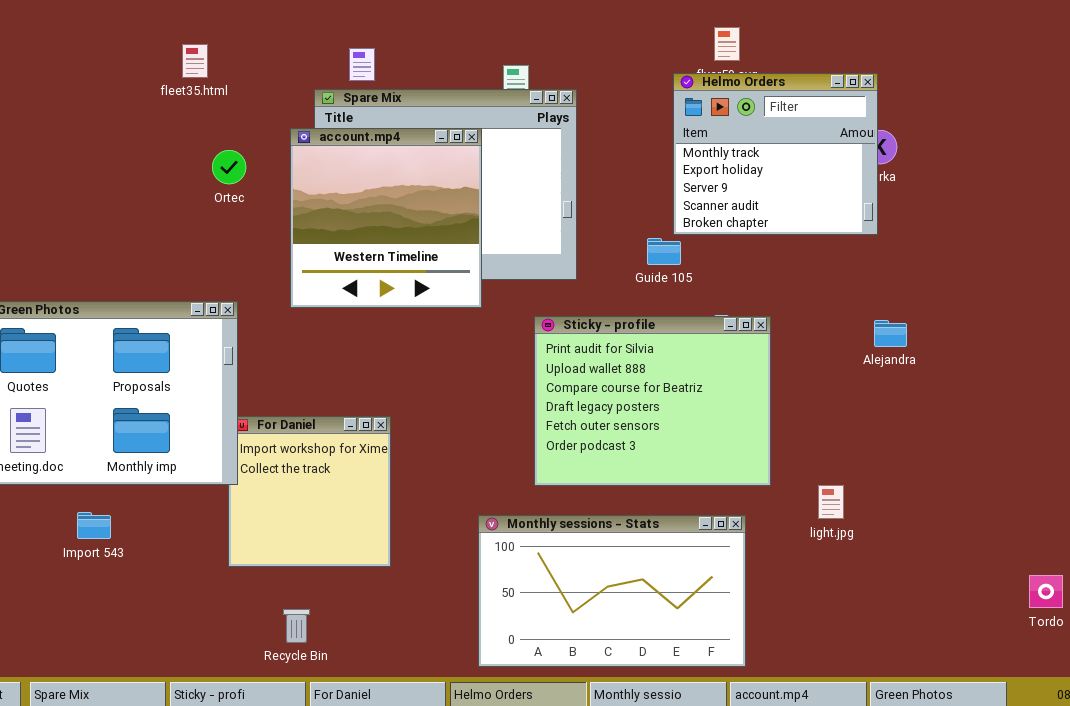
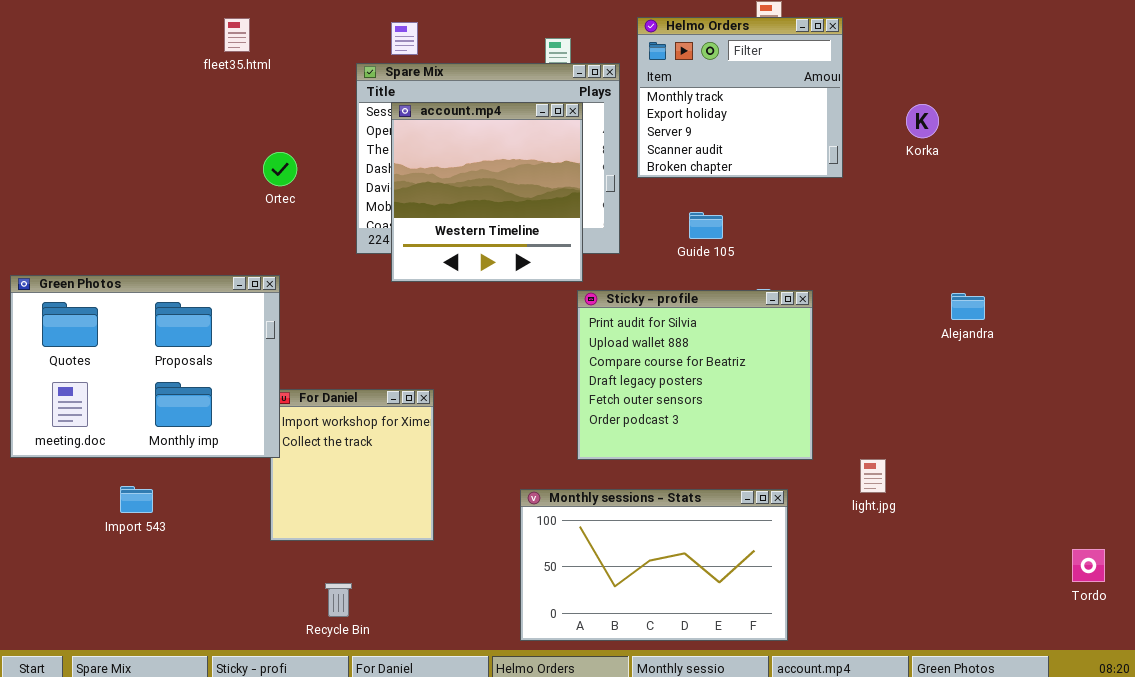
Helmo Orders: [673,73,878,235] -> [637,17,843,178], moved
account.mp4: [290,128,482,308] -> [391,102,583,282], moved
Ortec: [212,150,246,184] -> [263,152,297,186], moved
Alejandra: [874,320,907,347] -> [951,293,985,320], moved

